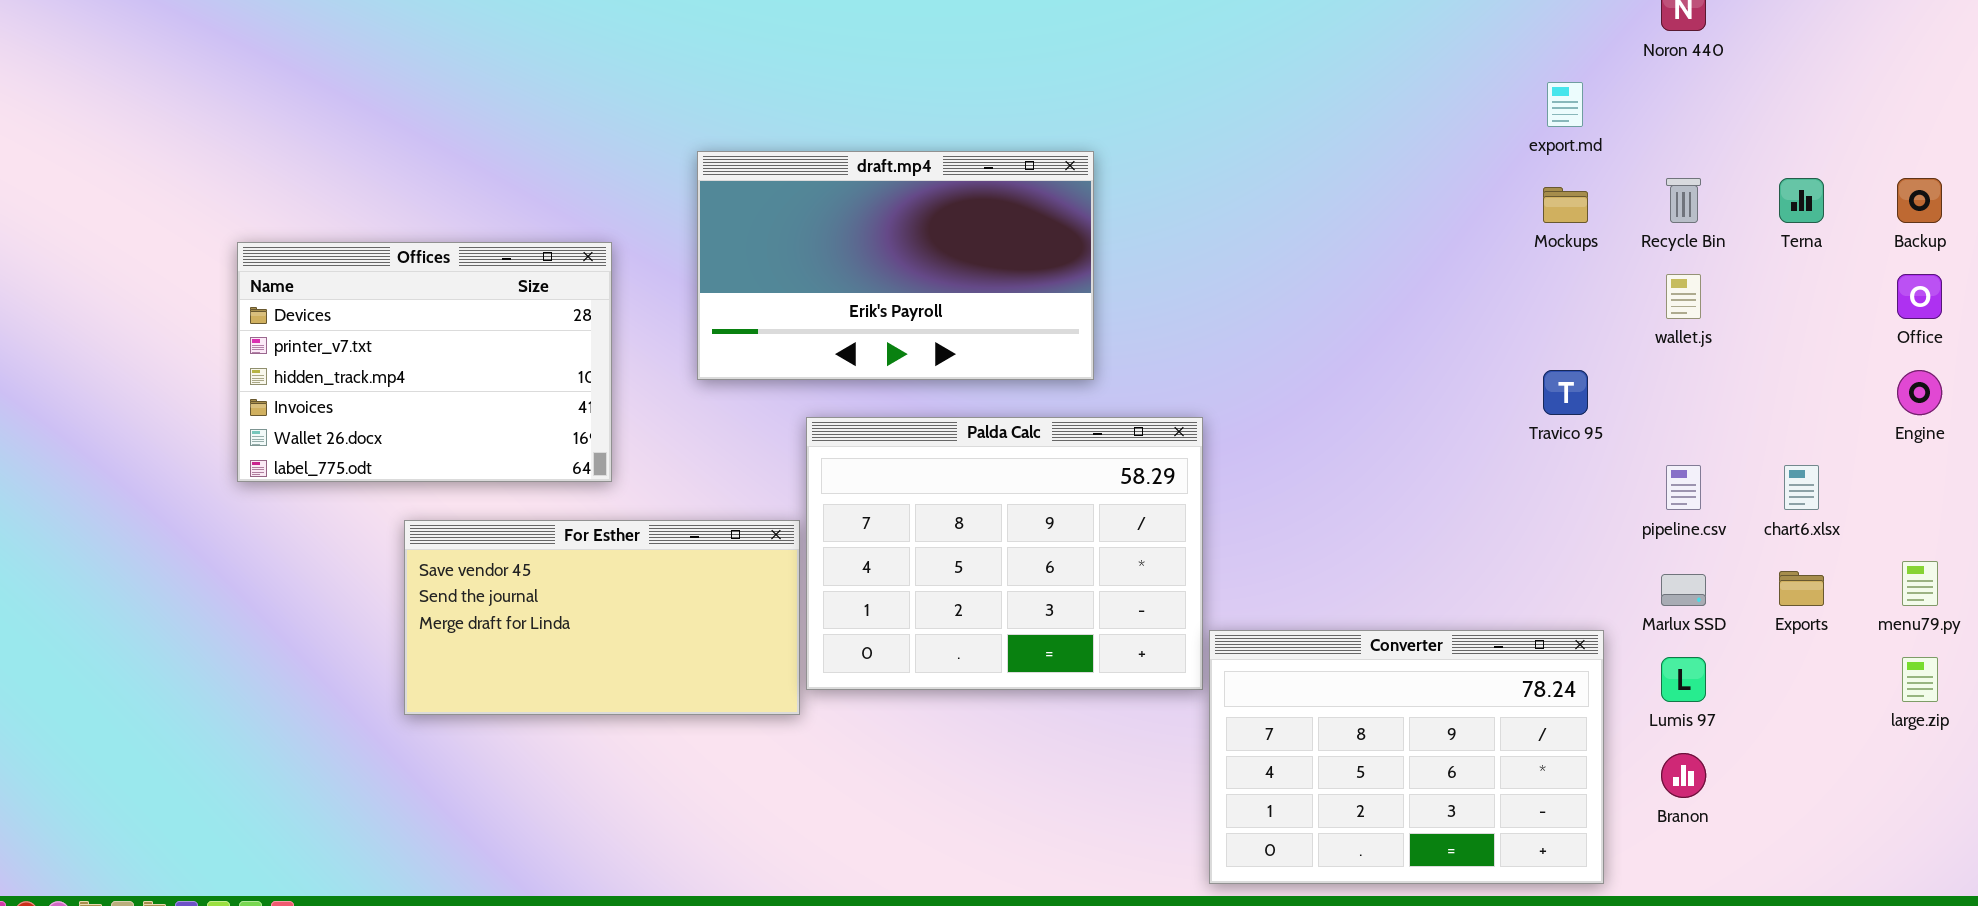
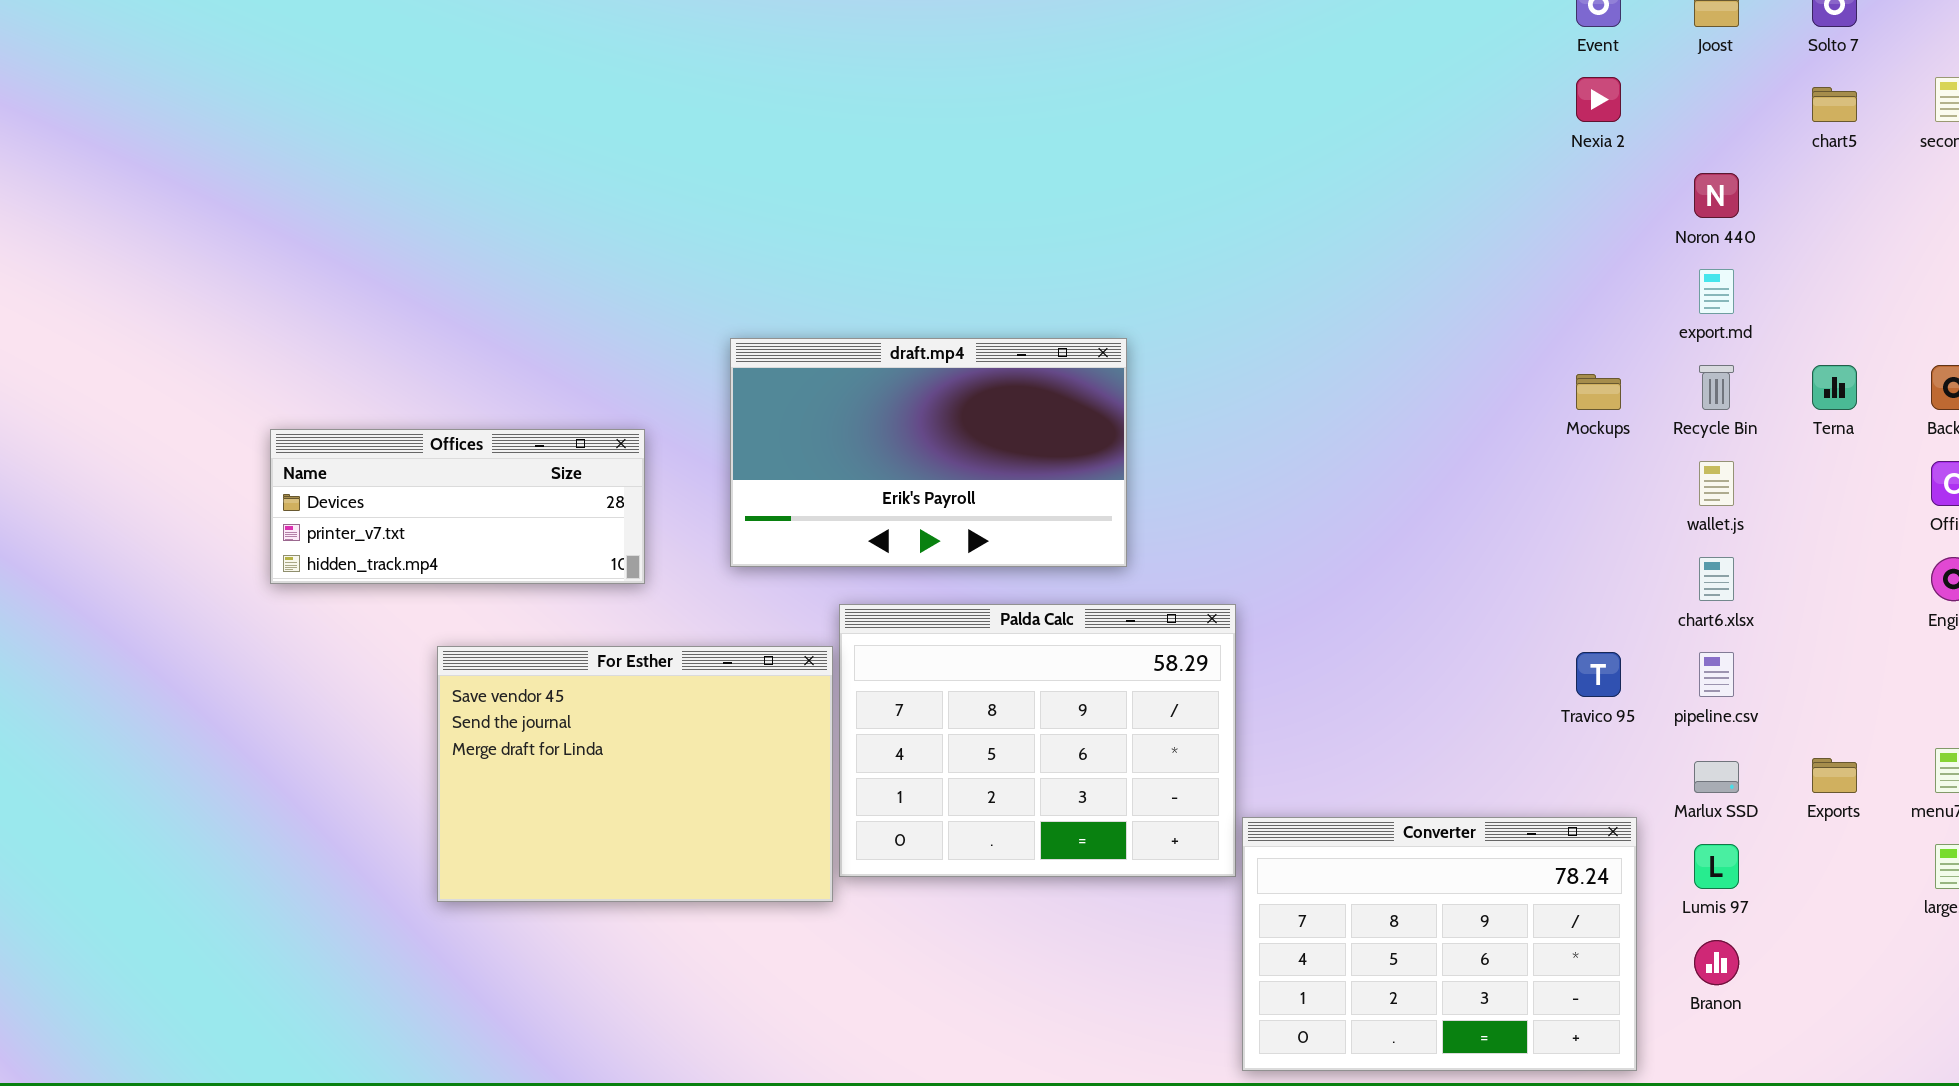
export.md: [1547,82,1583,127] -> [1699,269,1734,314], moved
Offices: [237,242,612,482] -> [270,429,645,584], resized
Travico 95: [1543,370,1588,415] -> [1576,652,1621,697], moved
chart6.xlsx: [1784,465,1819,510] -> [1699,557,1734,601], moved
For Esther: [404,520,800,715] -> [437,646,833,902], resized

